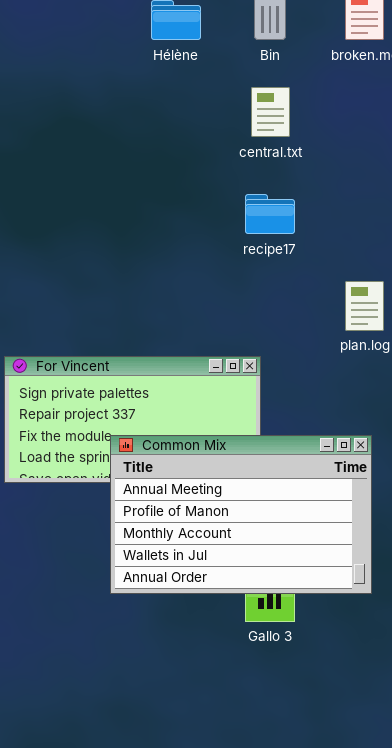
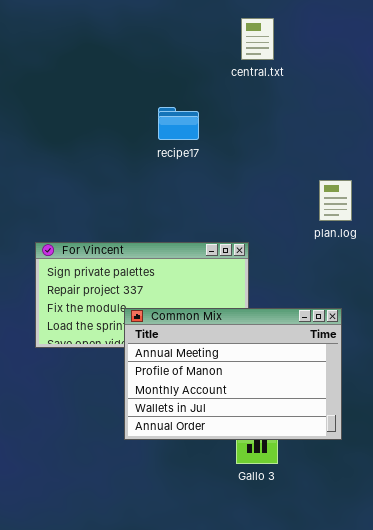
recipe17: [245,194,295,234] -> [158,107,199,140], moved

